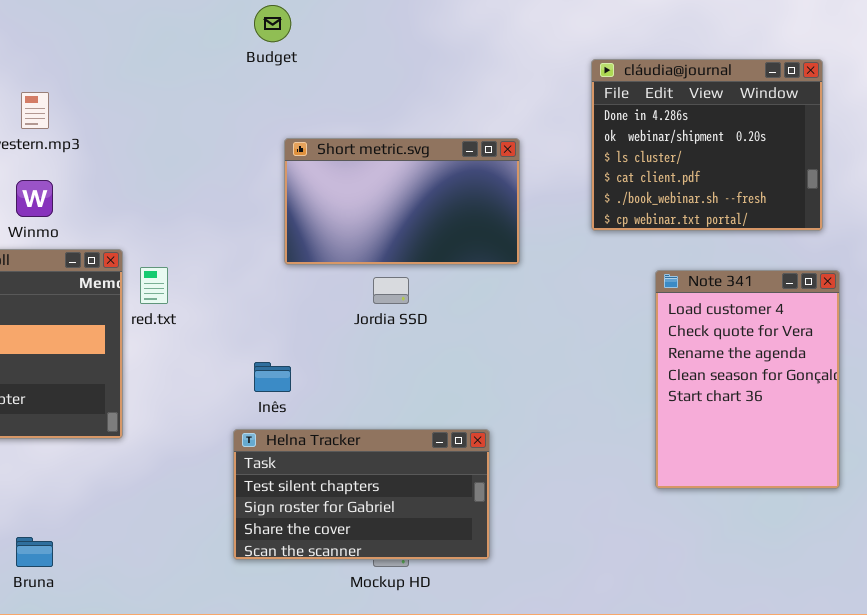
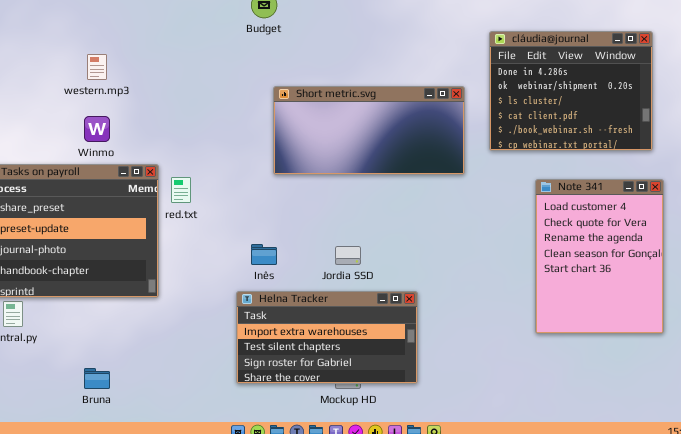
Short metric.svg: [284,138,520,265] -> [273,86,465,175], resized
Jordia SSD: [373,277,409,304] -> [335,246,361,265], moved
Helna Tracker: [233,429,490,560] -> [236,291,418,384], scrolled up 1 row

